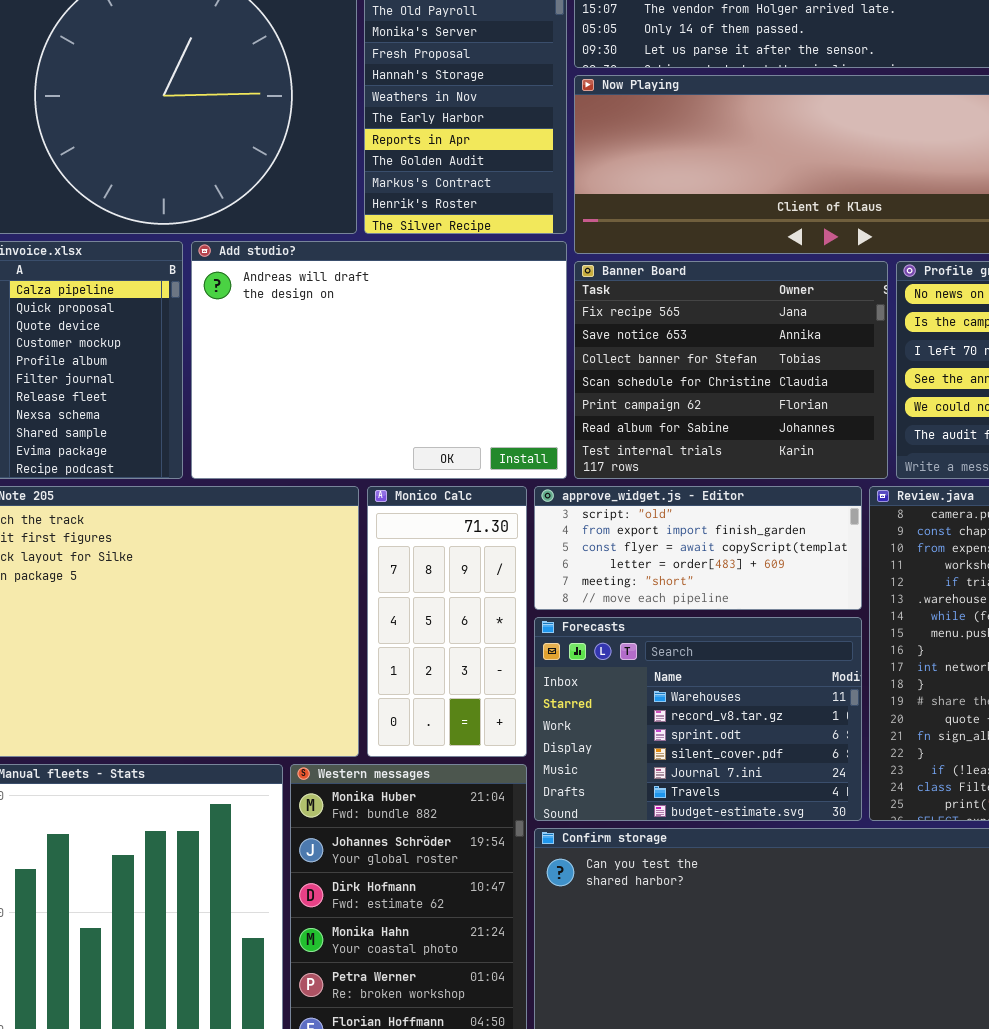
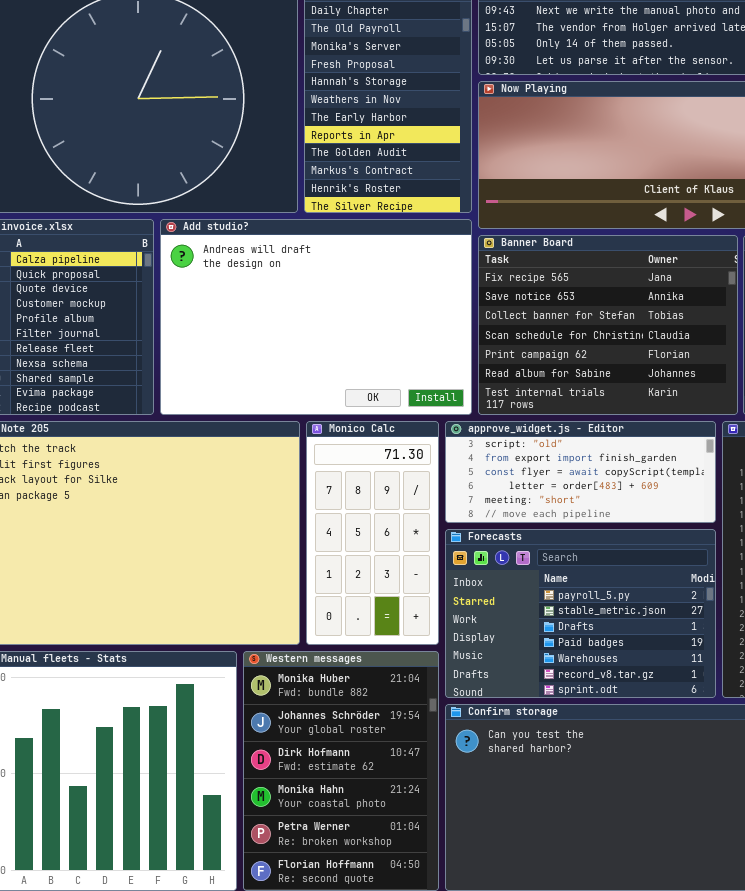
Forecasts: [534,617,862,821] -> [445,529,716,698], scrolled up 4 rows

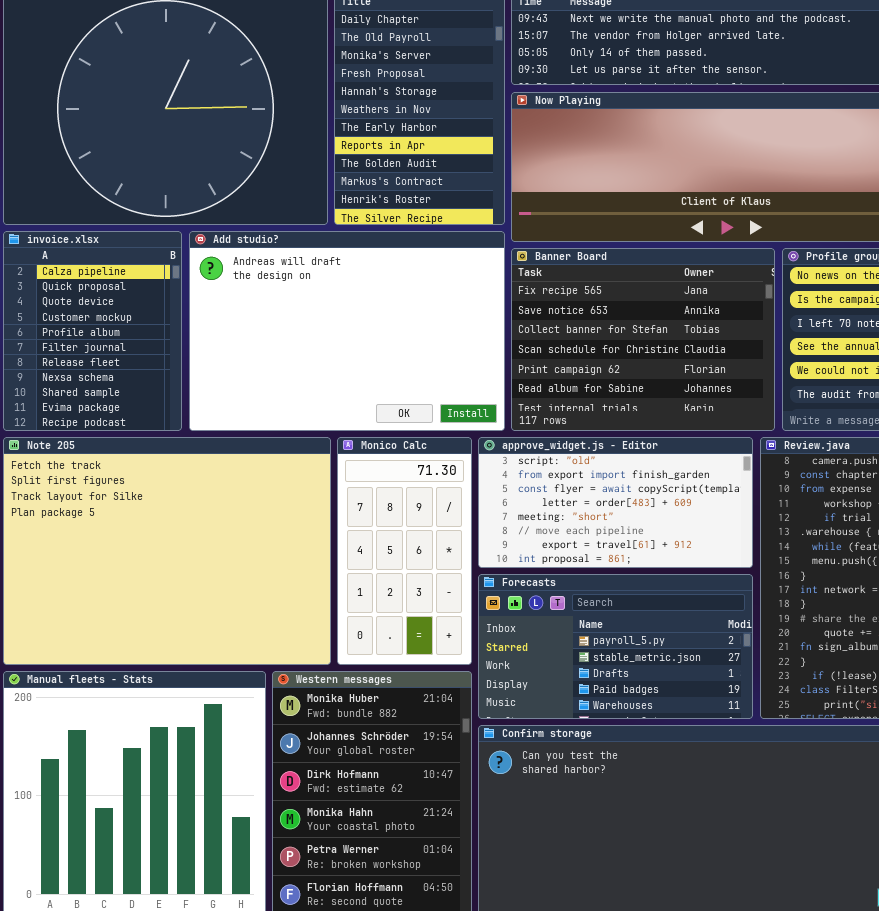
approve_widget.js - Editor: [445,421,716,523] -> [478,437,753,568], resized
Forecasts: [445,529,716,698] -> [478,574,753,719], resized

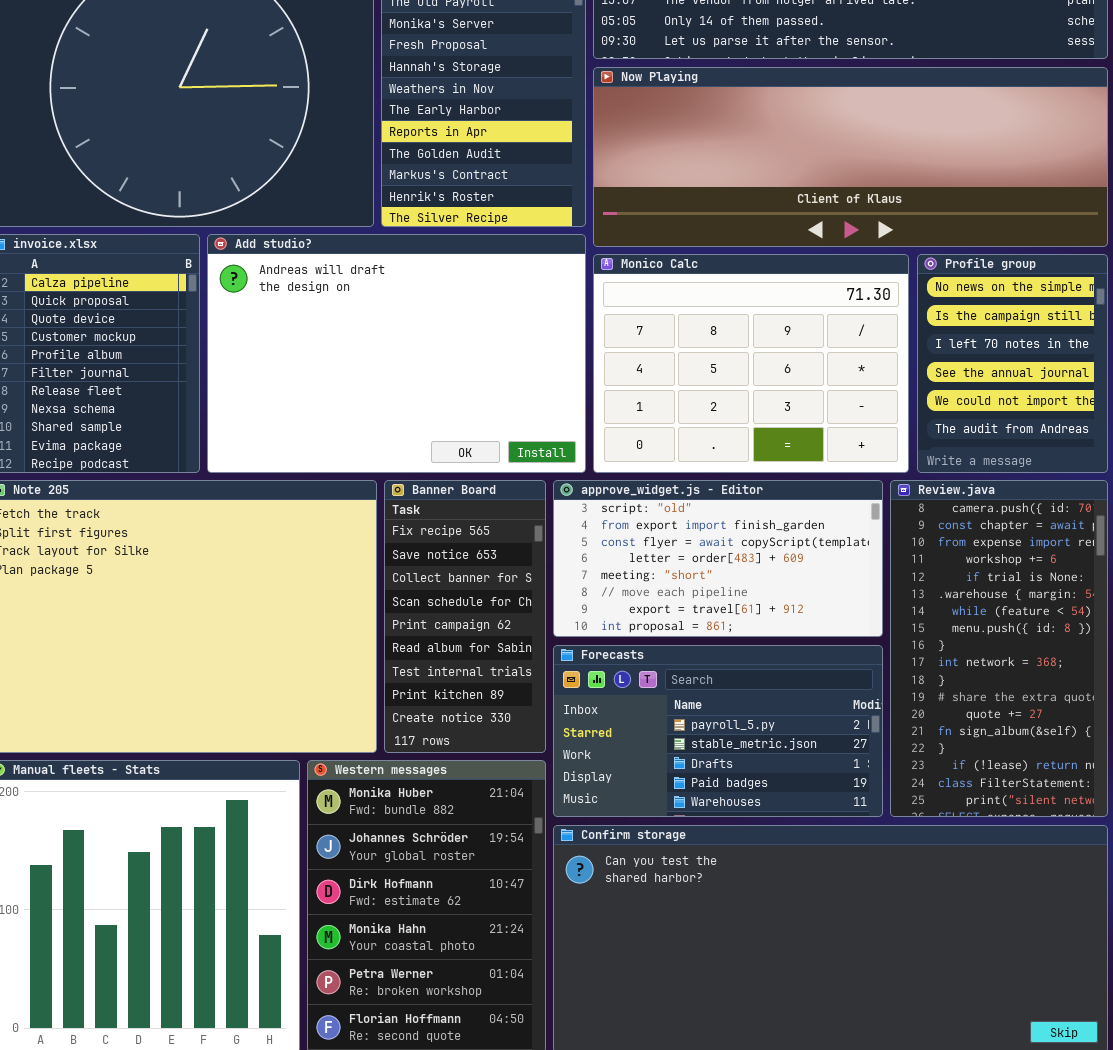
Banner Board: [511,248,775,431] -> [384,480,546,753], moved, resized
Monico Calc: [337,437,472,665] -> [593,254,909,473], moved, resized

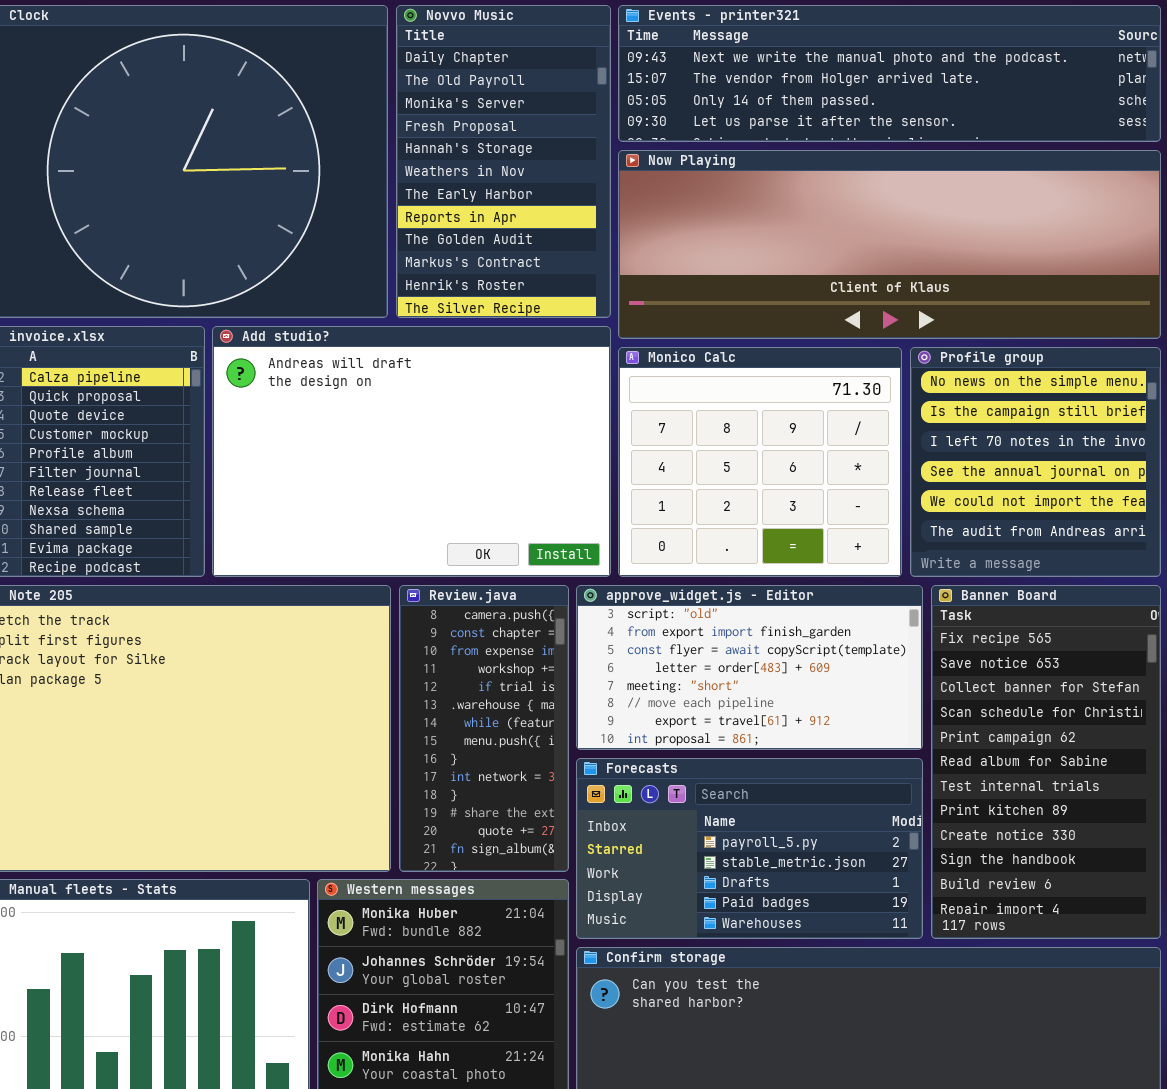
Monico Calc: [593,254,909,473] -> [618,347,902,577], resized
Profile group: [917,254,1108,473] -> [910,347,1161,577], resized
Banner Board: [384,480,546,753] -> [931,585,1161,939], moved, resized
Review.java: [890,480,1108,817] -> [399,585,569,872], moved, resized

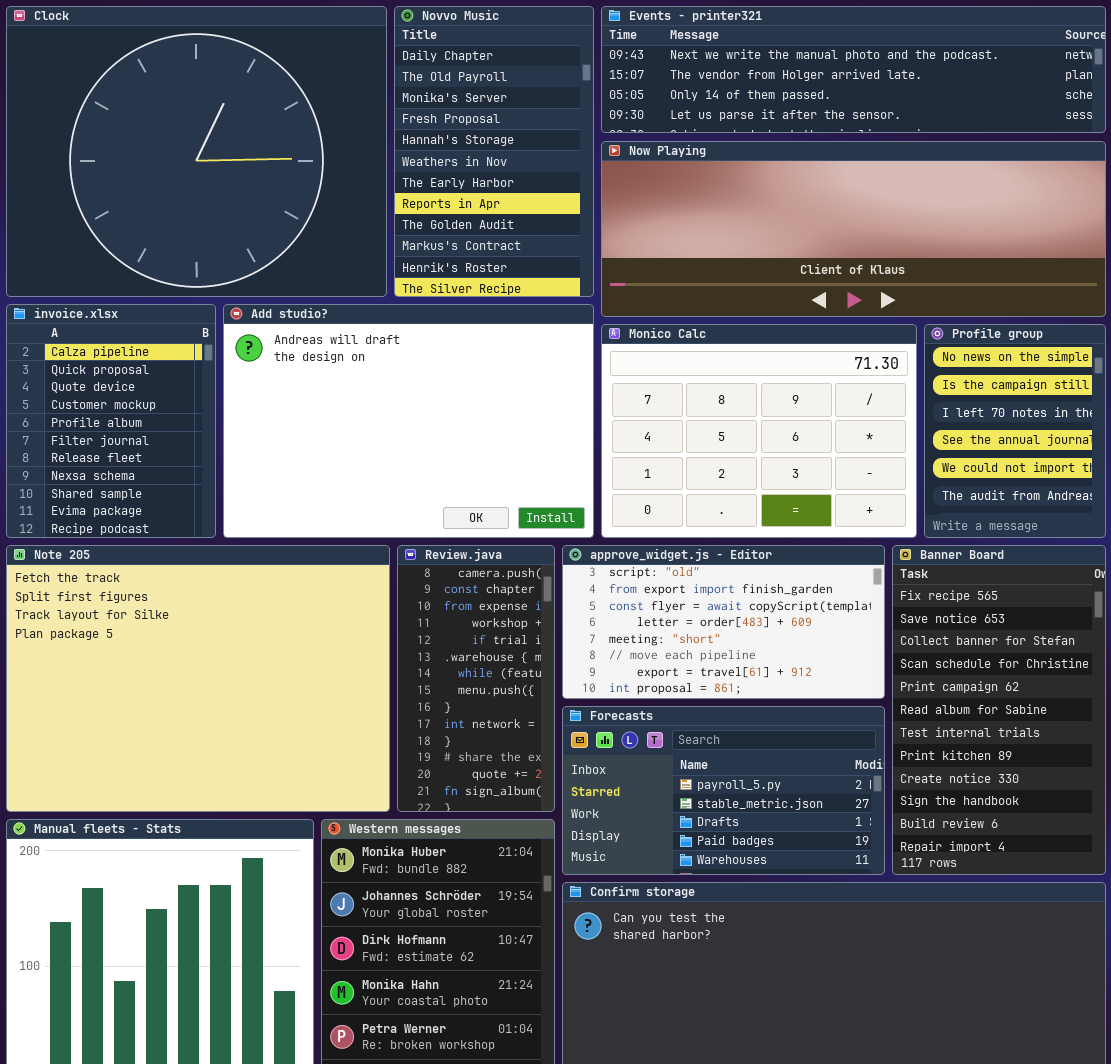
Monico Calc: [618,347,902,577] -> [601,324,917,538], resized
Profile group: [910,347,1161,577] -> [924,324,1106,538], resized

